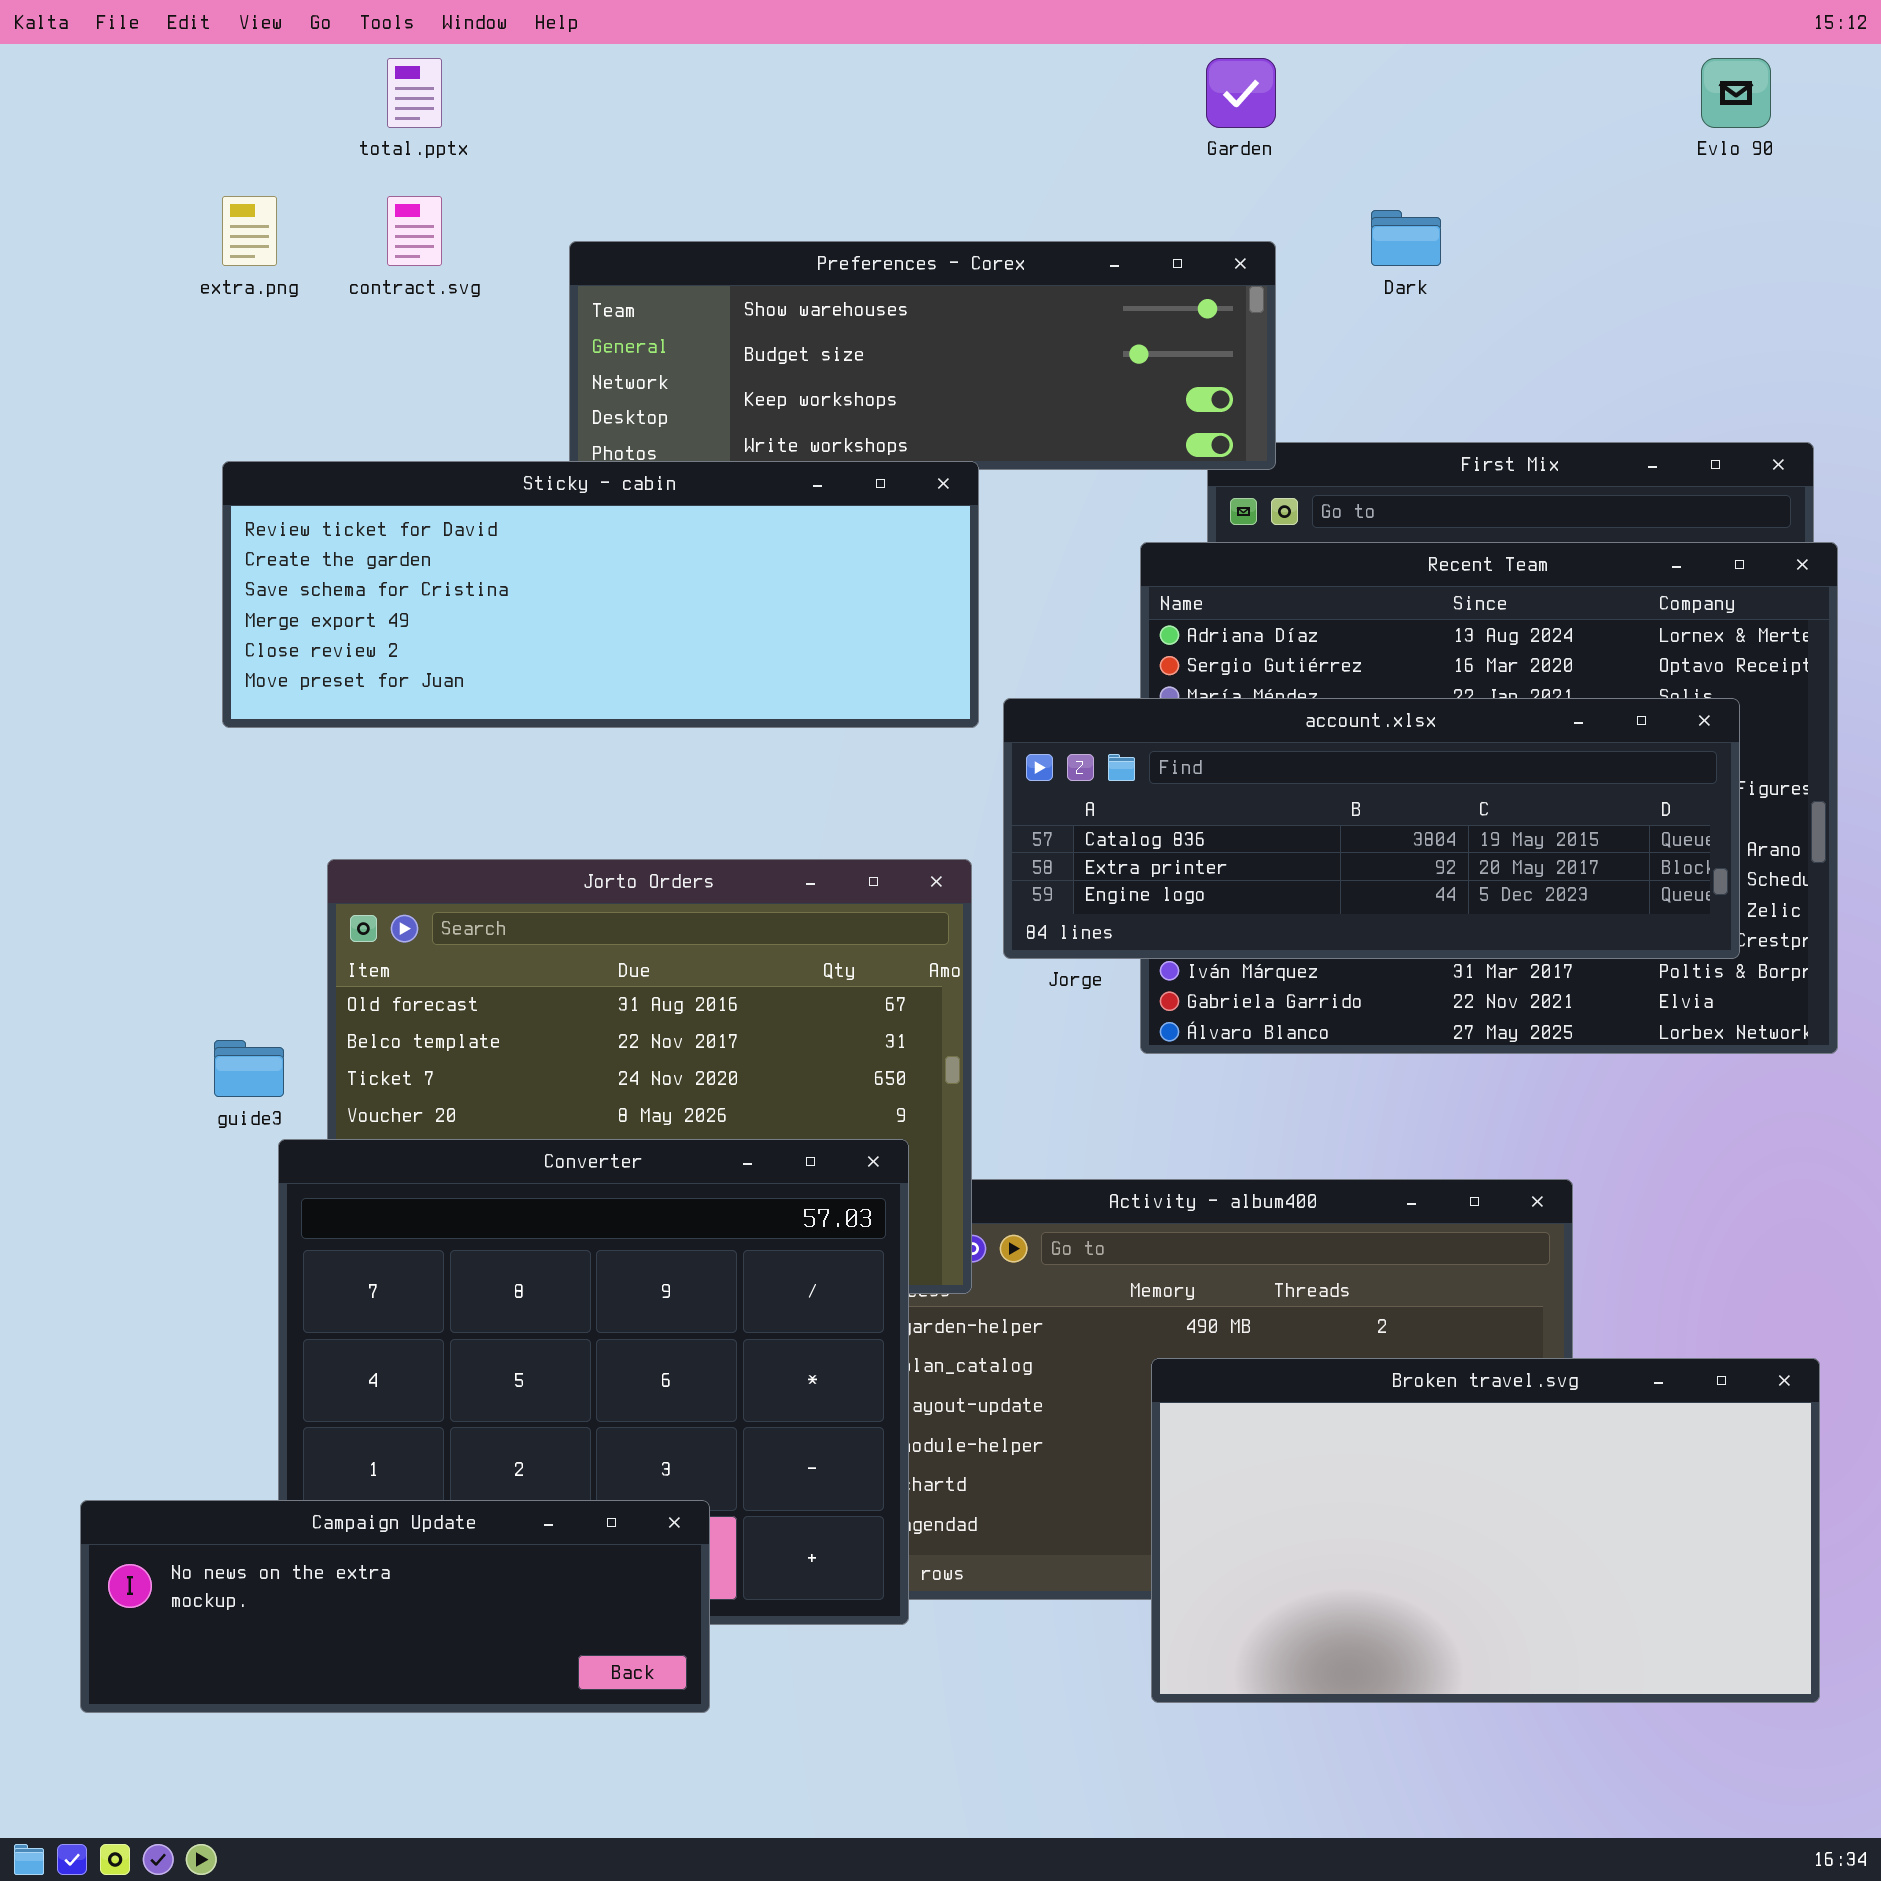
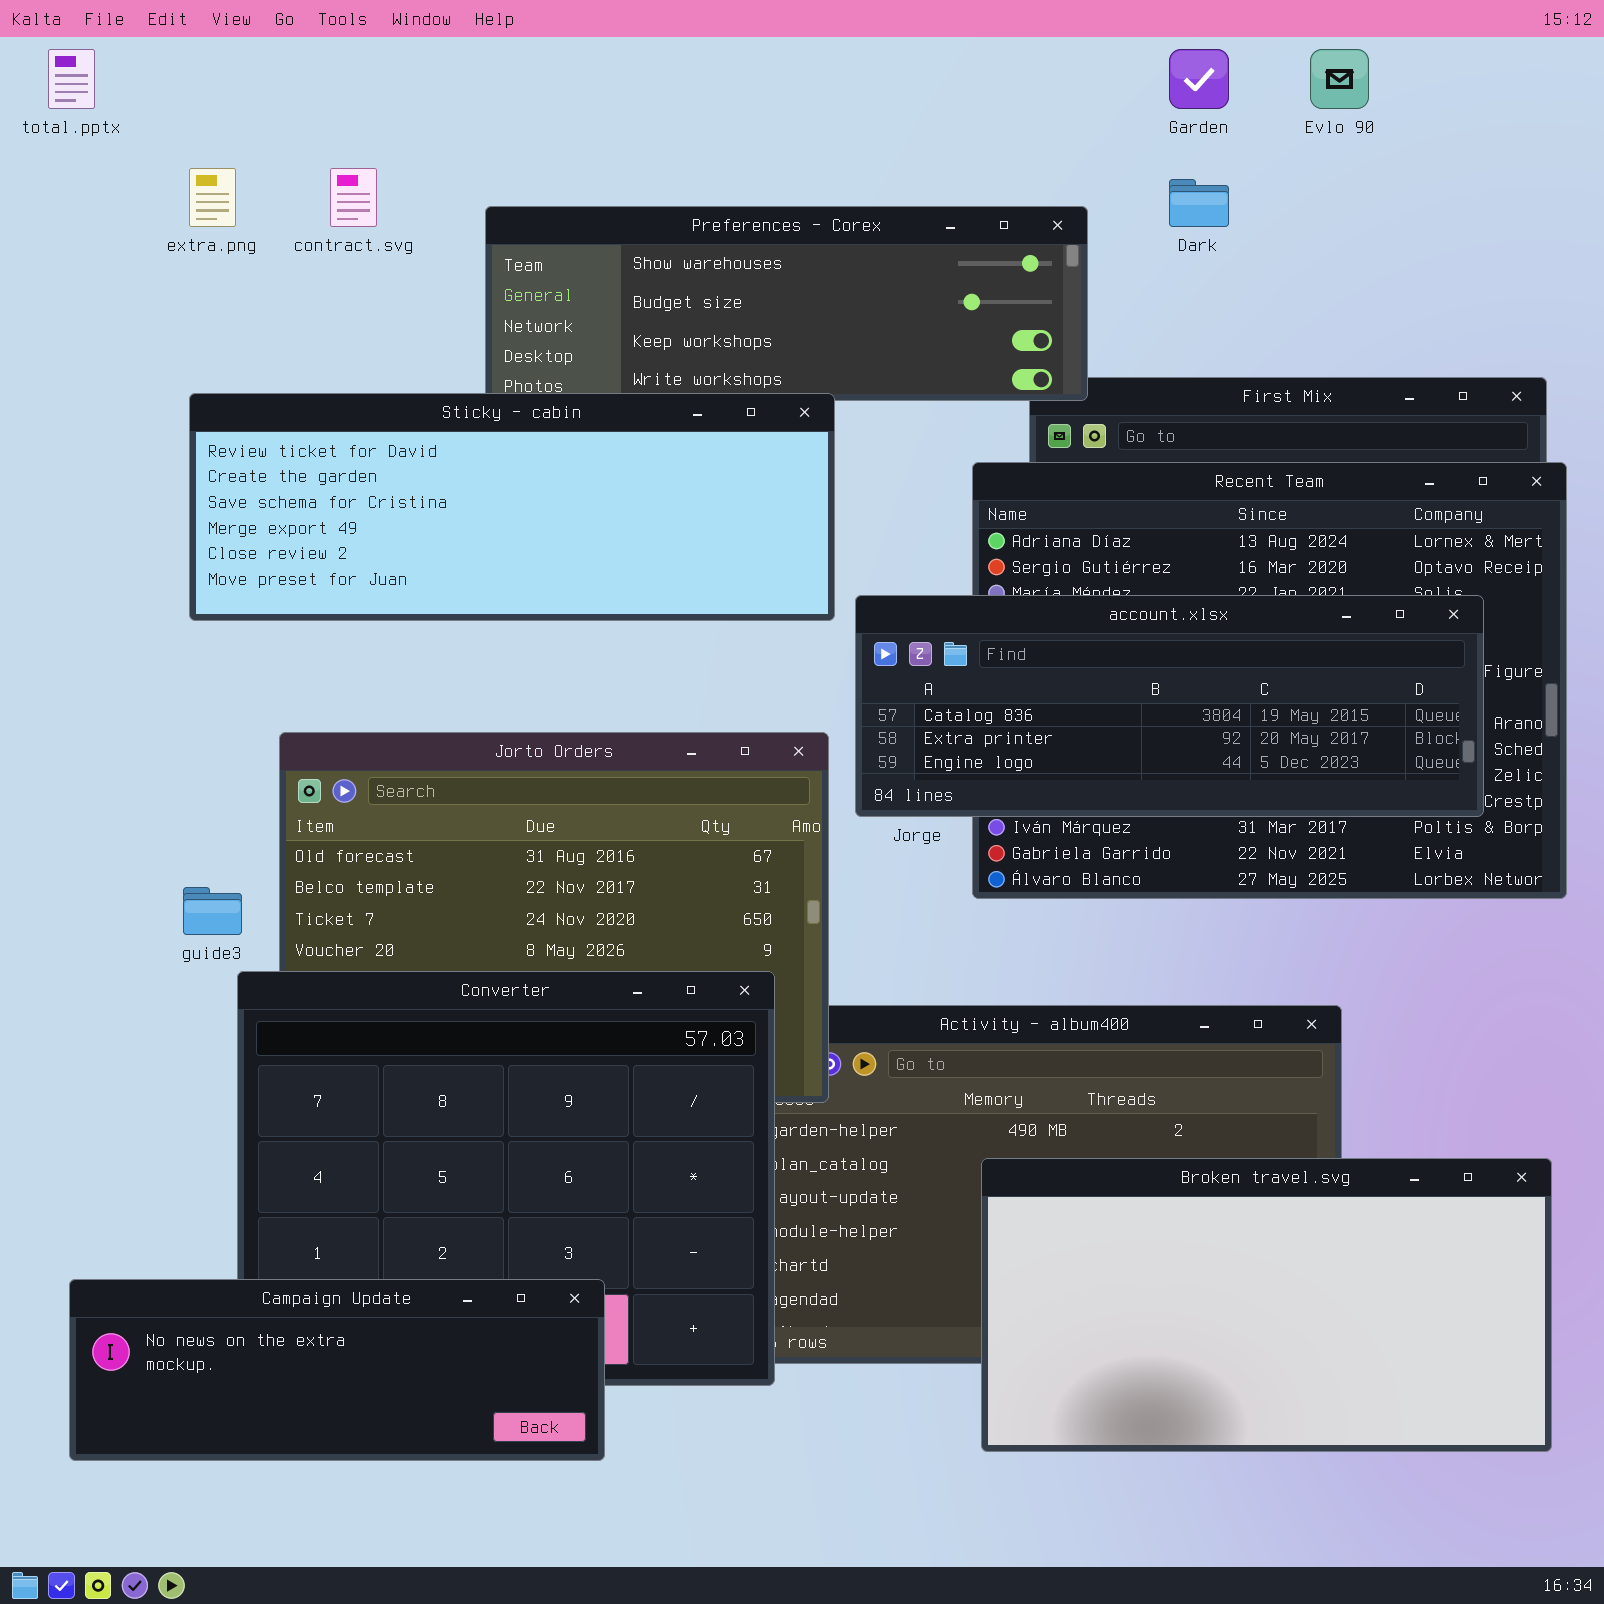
total.pptx: [387,58,442,128] -> [48,49,95,109], moved
Garden: [1206,58,1276,128] -> [1169,49,1229,109], moved
Evlo 90: [1701,58,1771,128] -> [1310,49,1369,109], moved

